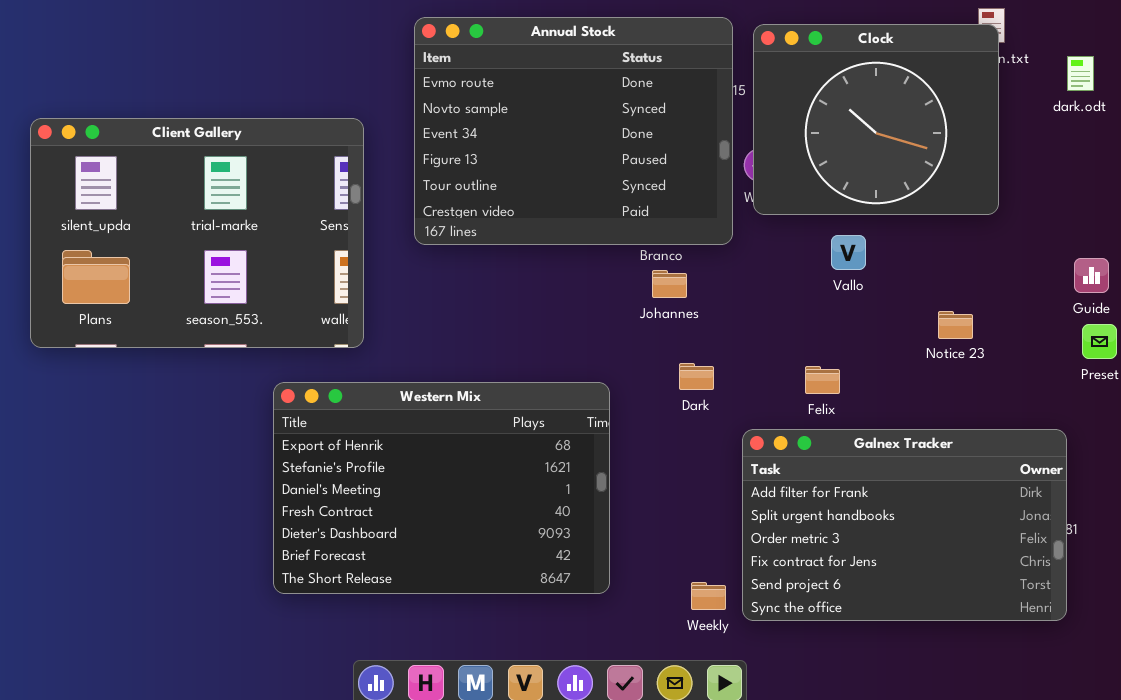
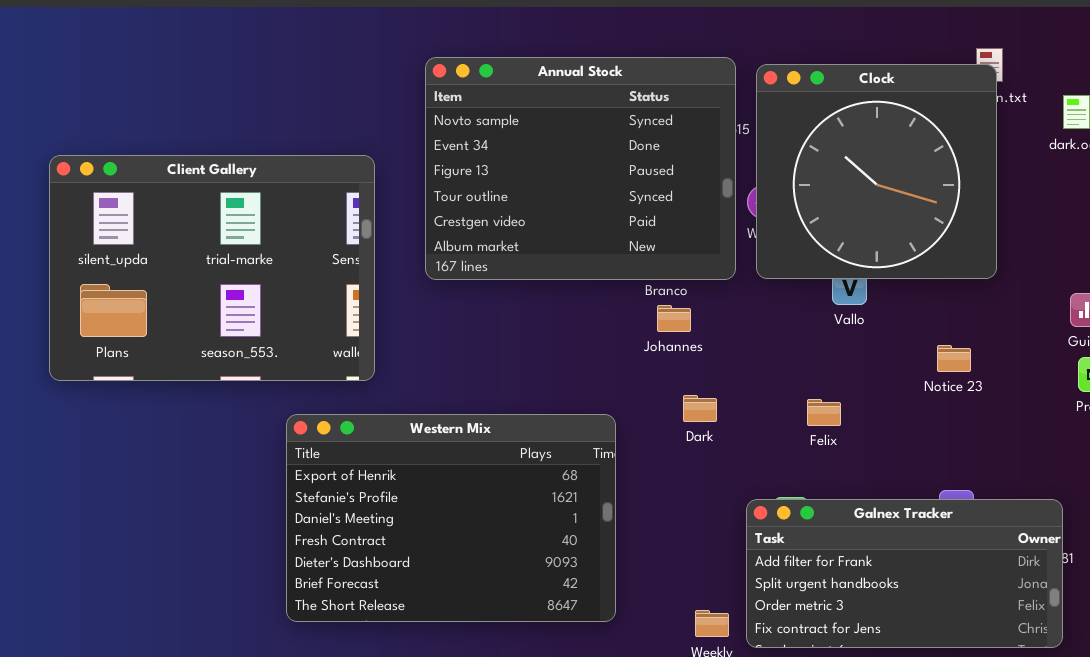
Annual Stock: [414,17,733,245] -> [425,57,736,280], scrolled down 1 row
Clock: [753,24,999,215] -> [756,64,997,279], resized
Galnex Tracker: [742,429,1067,621] -> [746,499,1063,648], resized

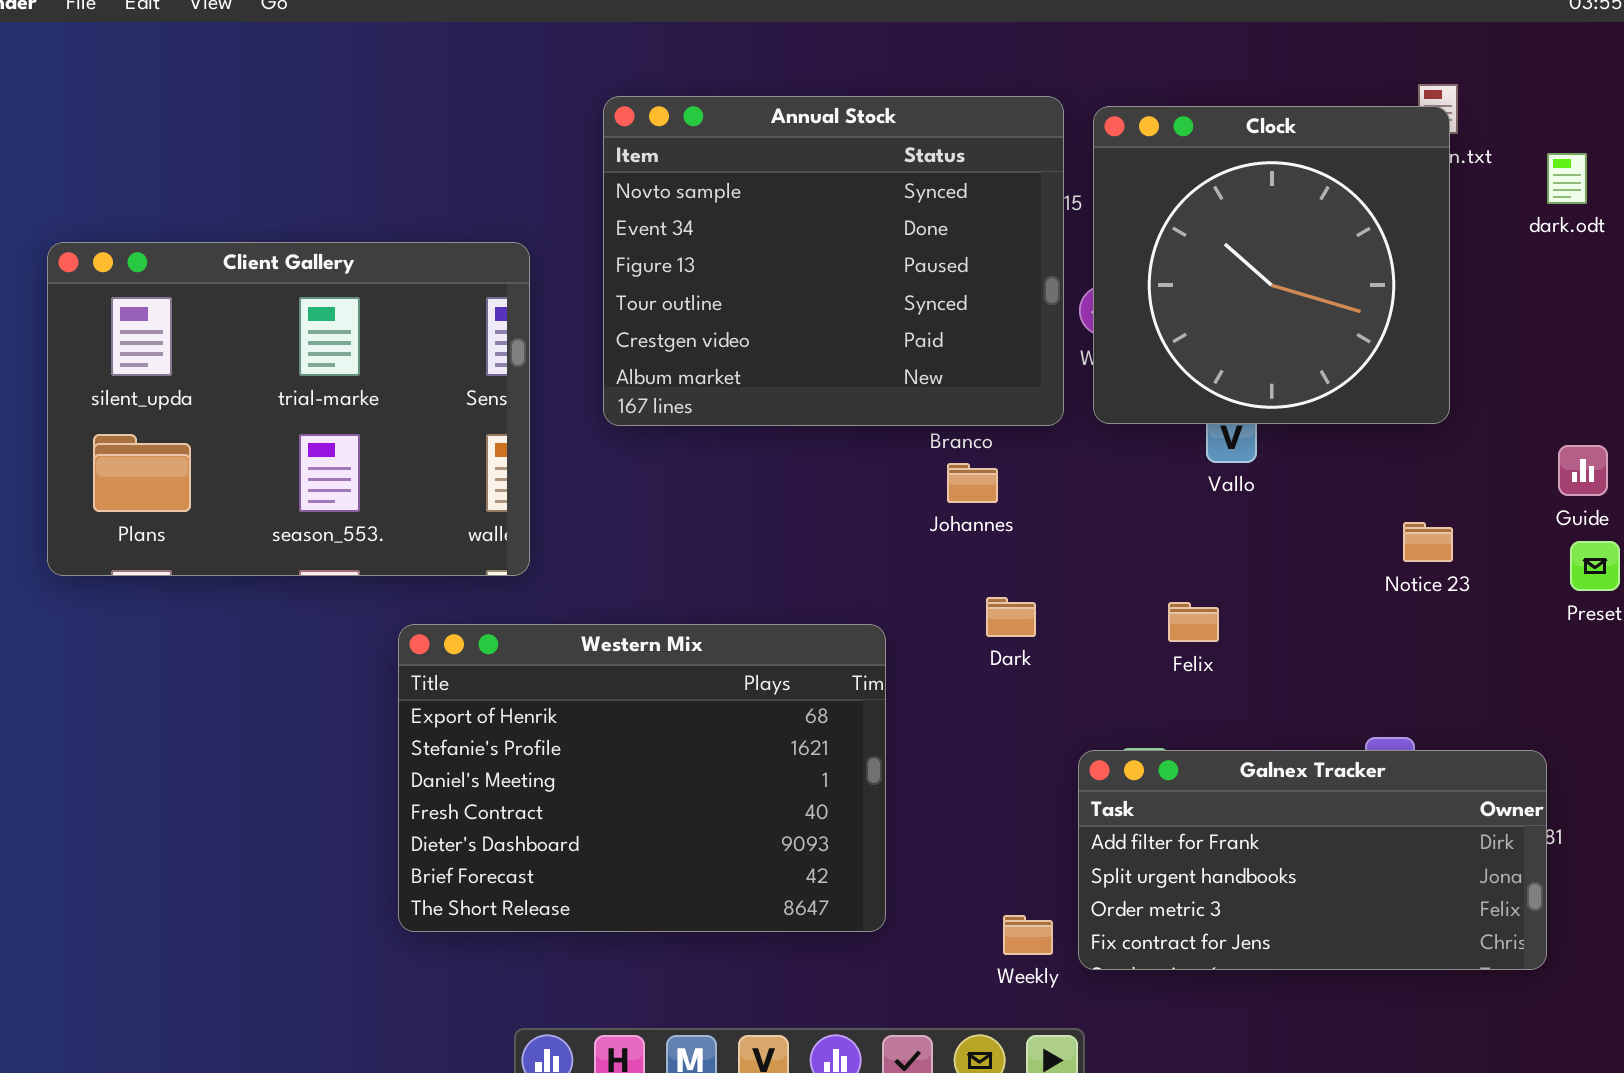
Notice 23: [937,345,971,372] -> [1403,522,1453,562], moved

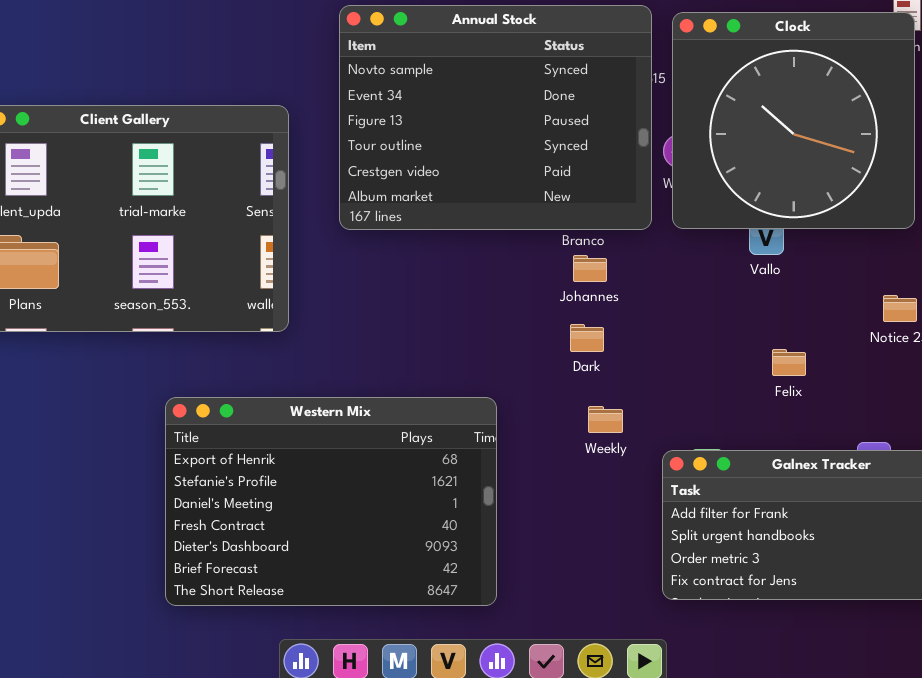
Dark: [986,597,1036,637] -> [570,324,604,352], moved
Felix: [1168,602,1219,642] -> [772,349,806,376], moved
Western Mix: [398,624,886,932] -> [165,397,497,606], moved
Weekly: [1003,915,1053,955] -> [588,406,623,433], moved

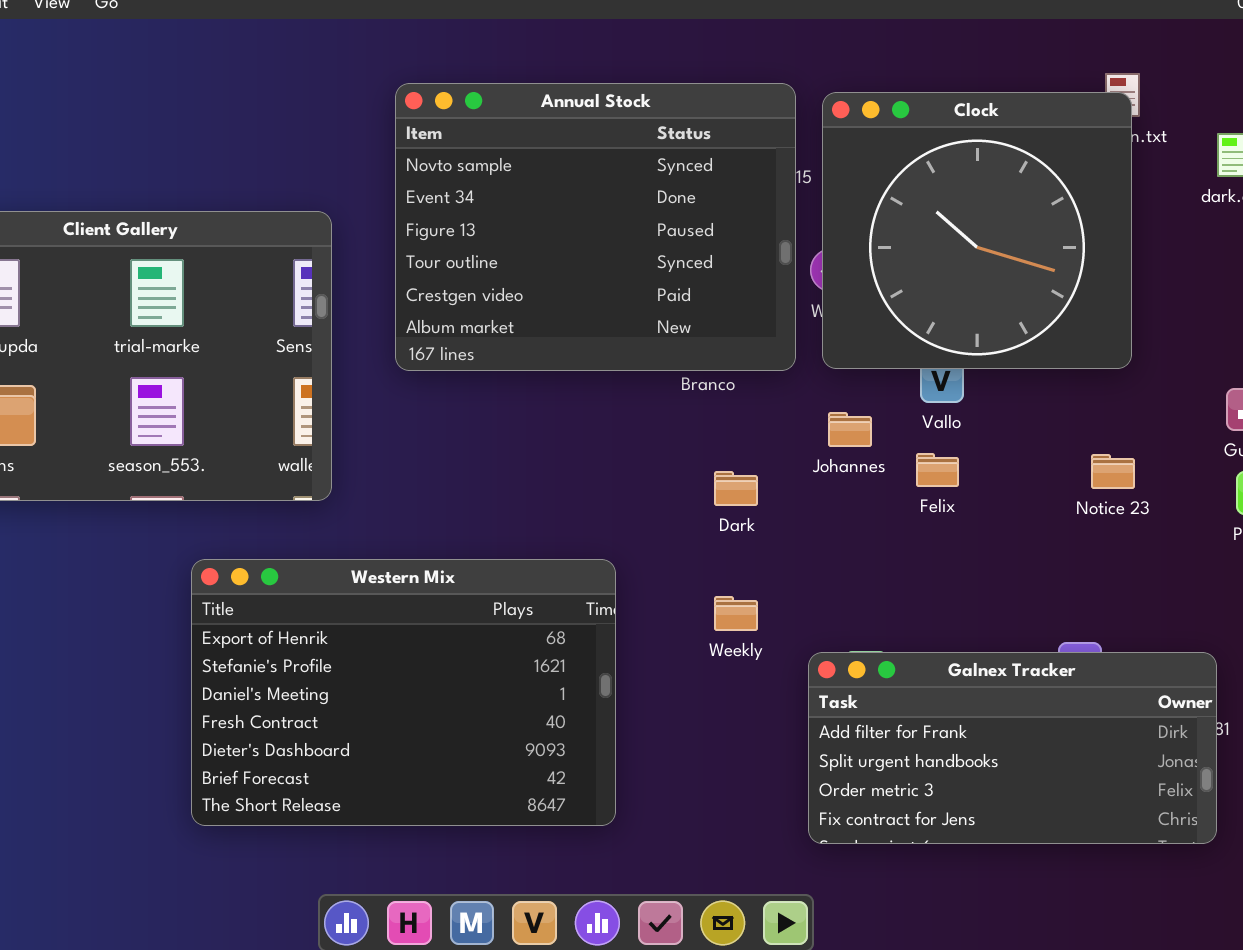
Johannes: [573,255,607,282] -> [828,412,872,447], moved
Dark: [570,324,604,352] -> [714,471,758,506], moved
Felix: [772,349,806,376] -> [916,453,959,487], moved
Western Mix: [165,397,497,606] -> [191,559,616,826], moved

